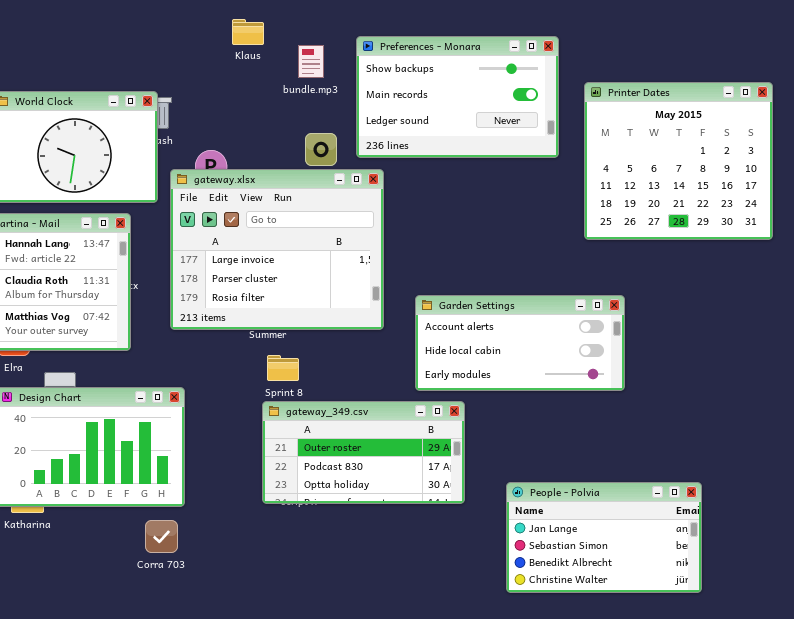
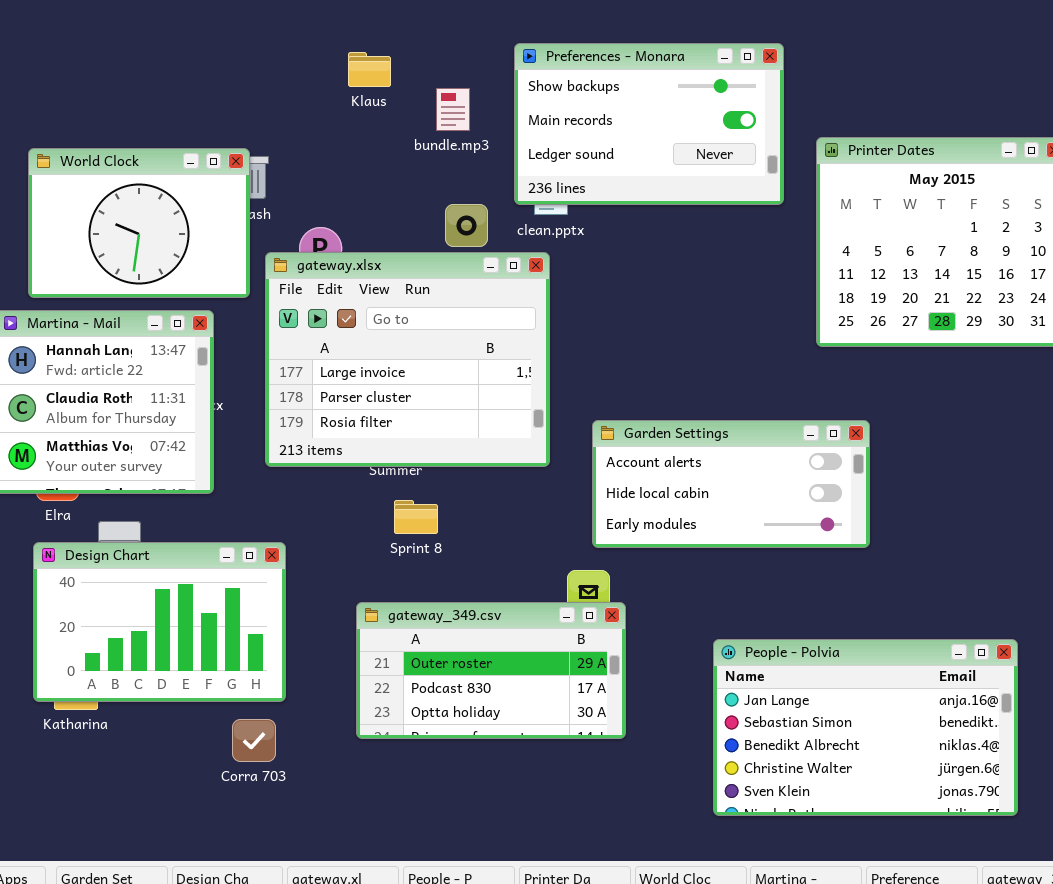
Preferences - Monara: [356,36,559,158] -> [514,43,784,205], moved
gateway_349.csv: [262,401,465,504] -> [356,602,626,739], moved
People - Polvia: [506,482,702,593] -> [713,639,1018,816], resized

